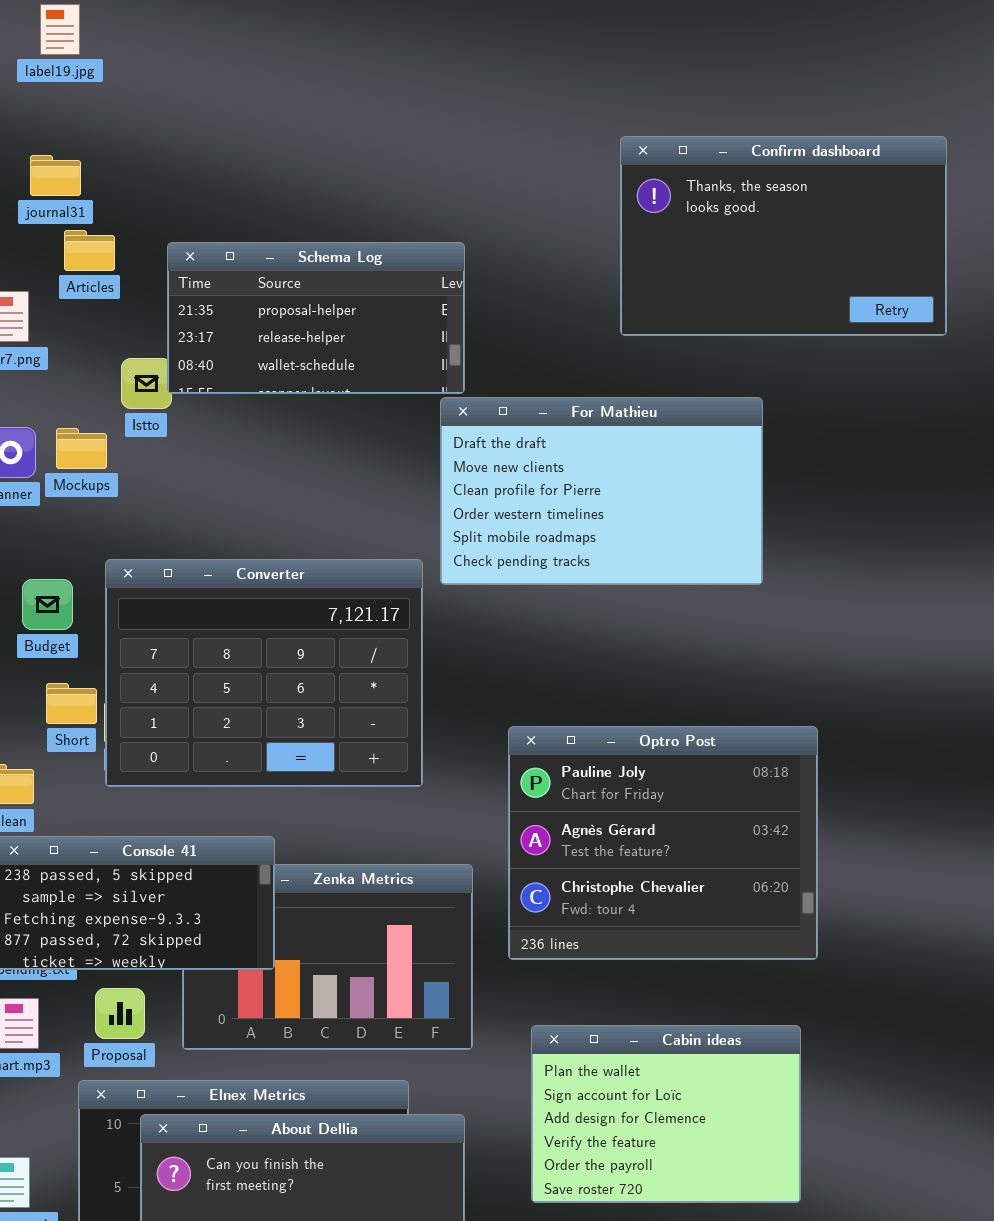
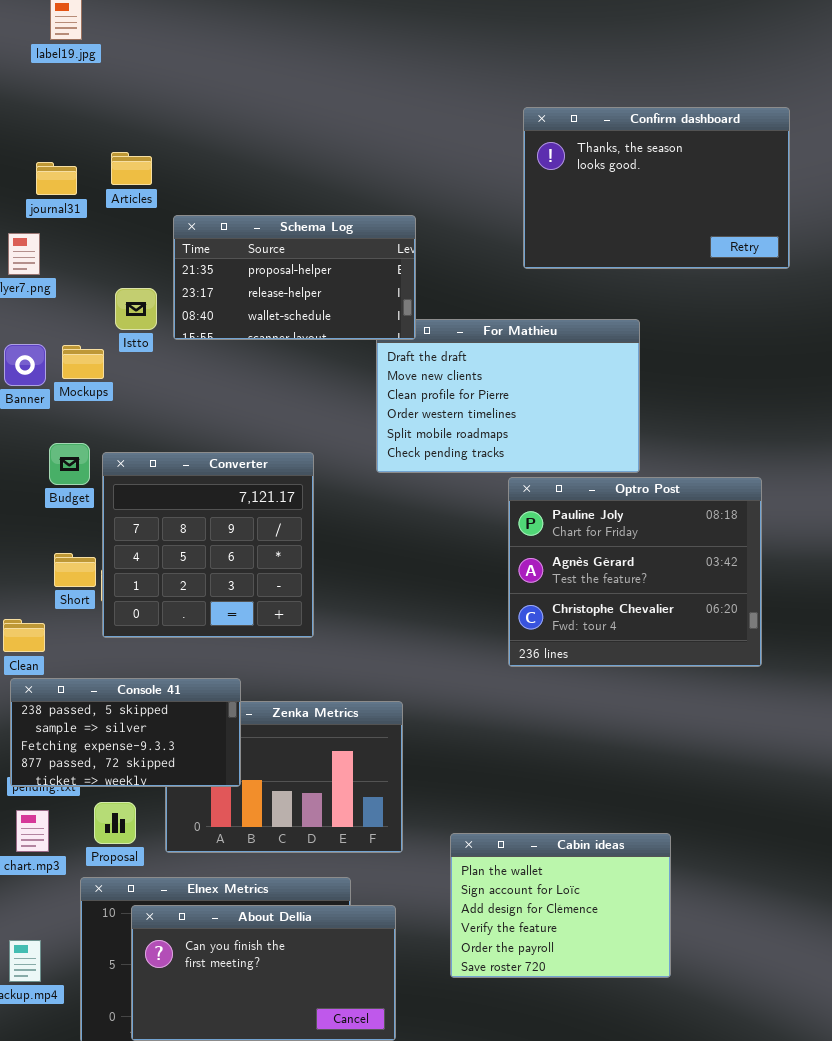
journal31: [30,155,81,196] -> [36,162,77,195], moved
Articles: [64,230,115,271] -> [111,152,152,185], moved
Schema Log: [167,242,465,394] -> [173,215,416,340], moved
Converter: [105,559,423,787] -> [102,452,314,638], resized
Budget: [22,579,73,630] -> [49,443,90,485], moved
Optro Post: [508,726,818,960] -> [508,477,762,667], moved

